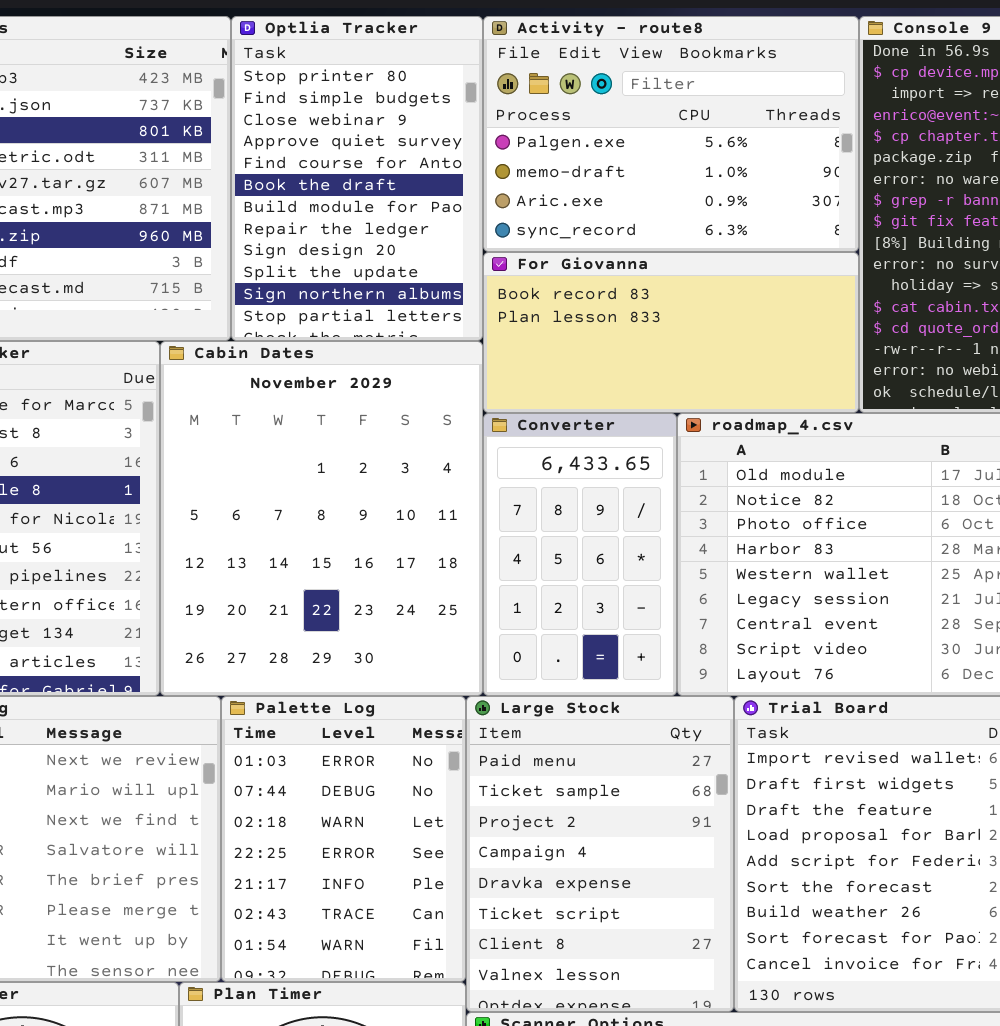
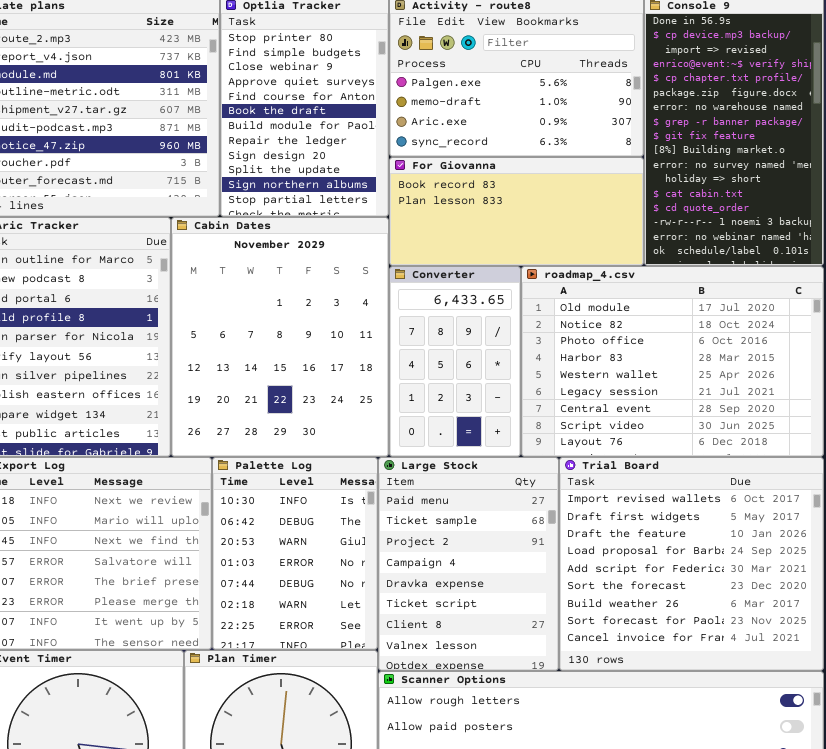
Palette Log: [221,696,466,982] -> [212,457,378,650], scrolled up 3 rows

